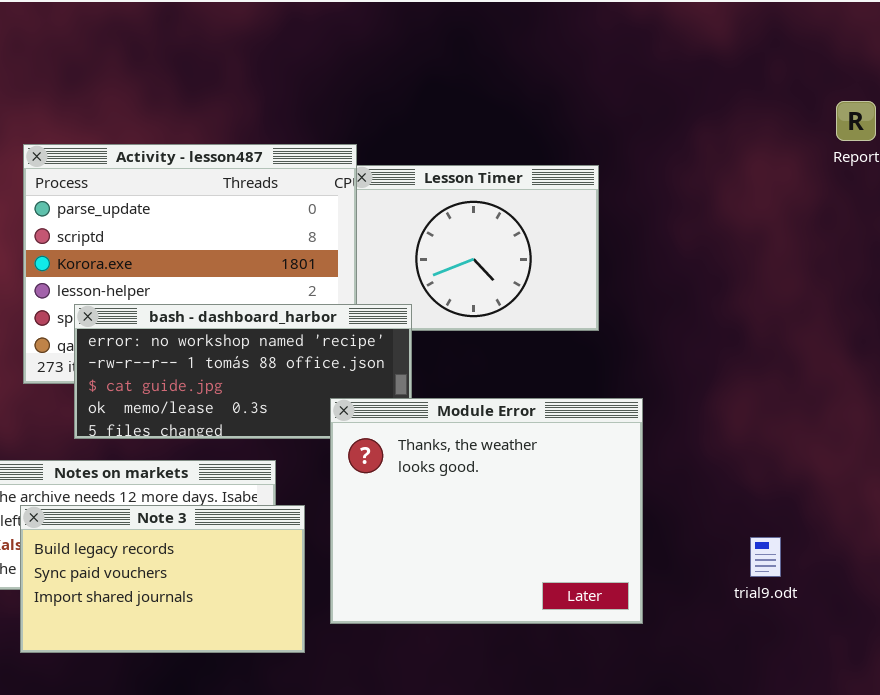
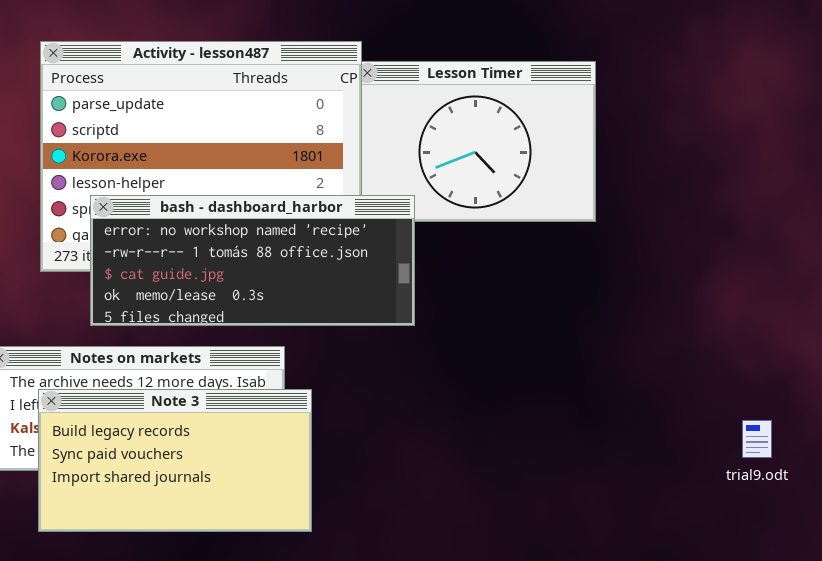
Module Error: [330,398,643,624] -> none, closed

